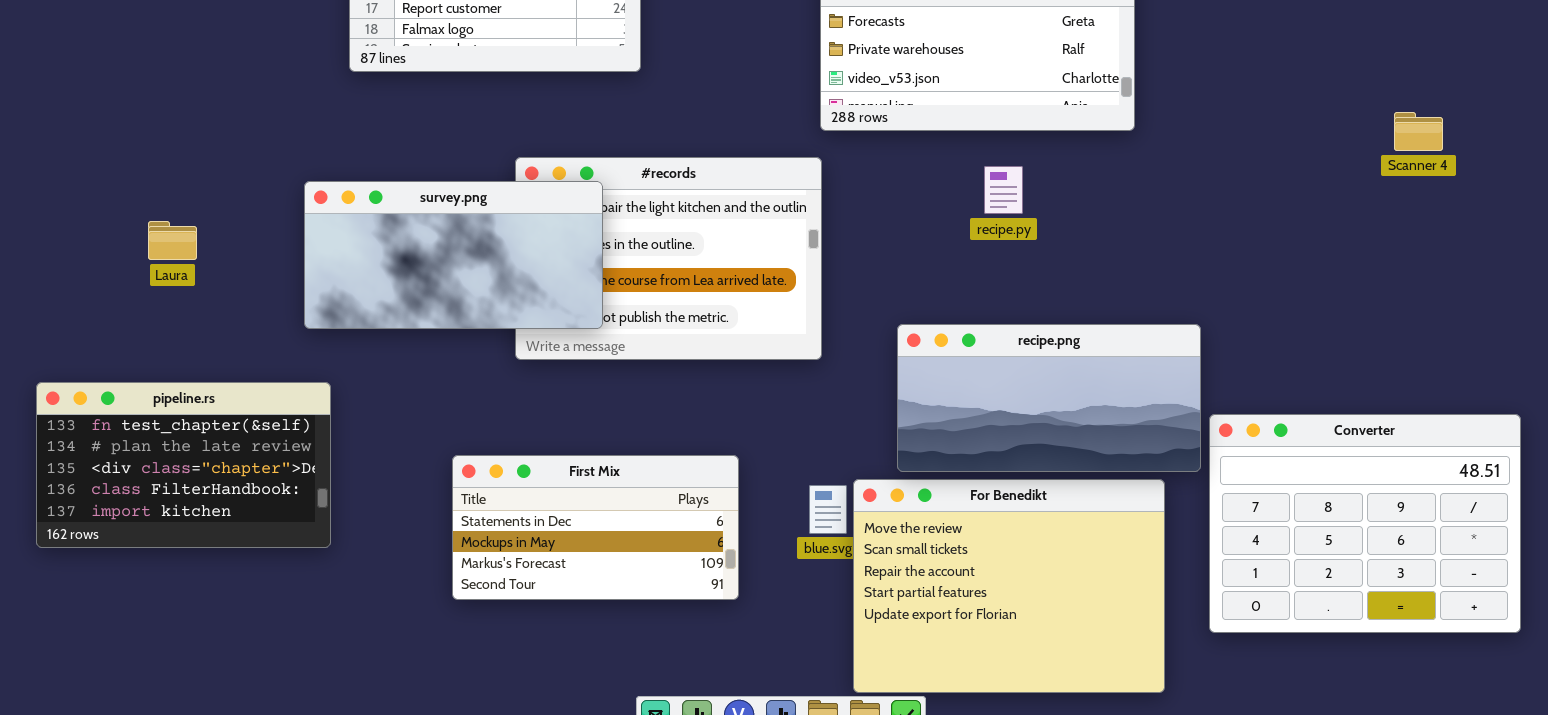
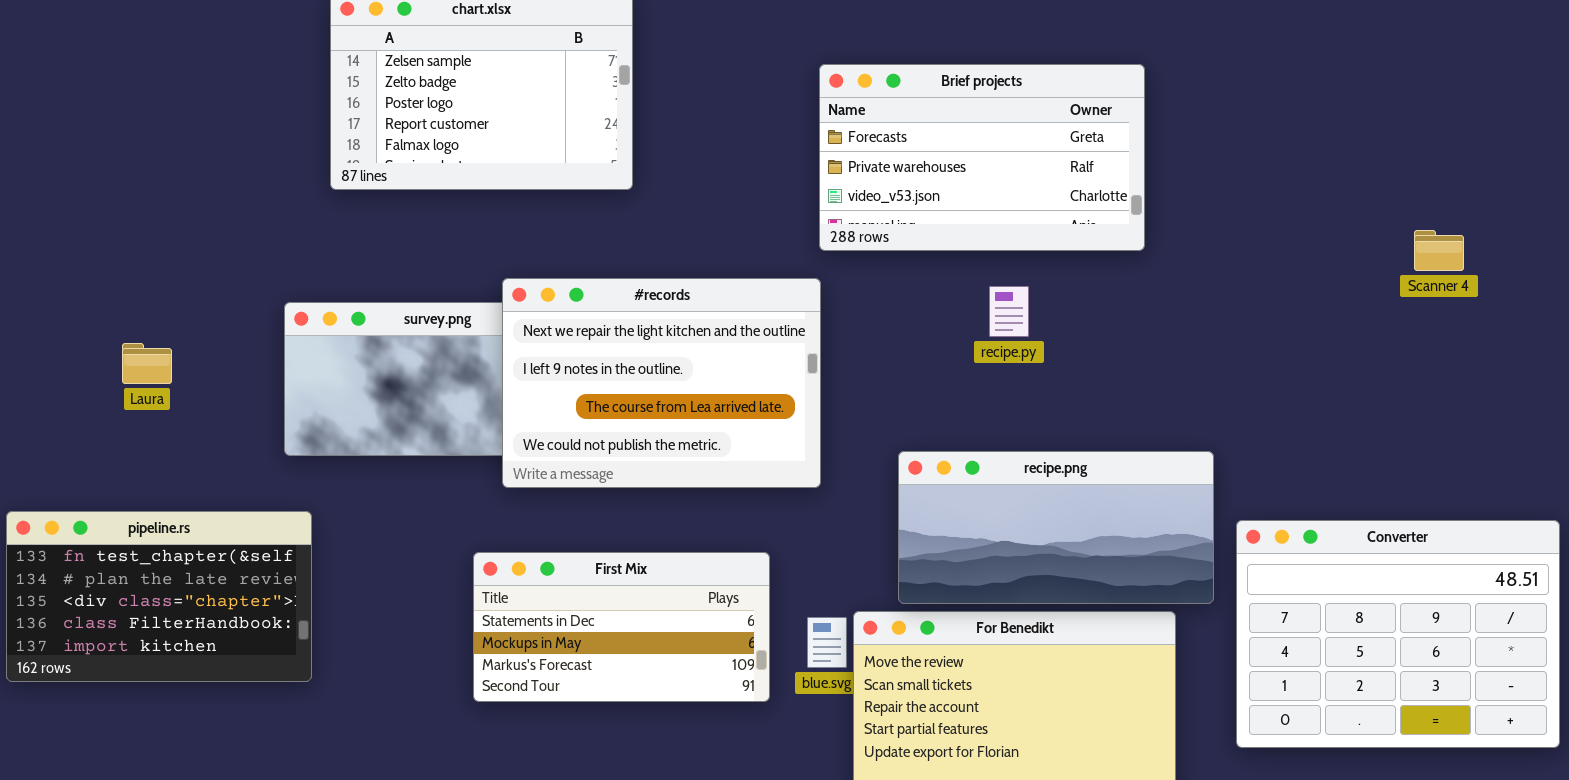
#records: [515,157,822,360] -> [502,278,821,488], raised
Converter: [1209,414,1521,633] -> [1236,520,1560,748], moved
First Mix: [452,455,739,600] -> [473,552,770,702], moved

